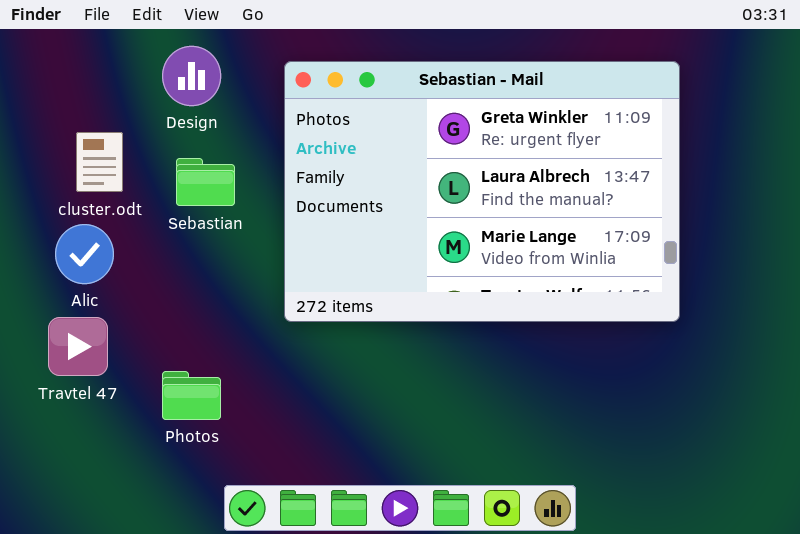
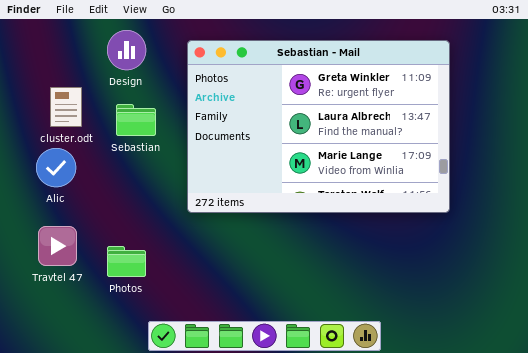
Travtel 47: [48,317,108,376] -> [38,226,77,266], moved

